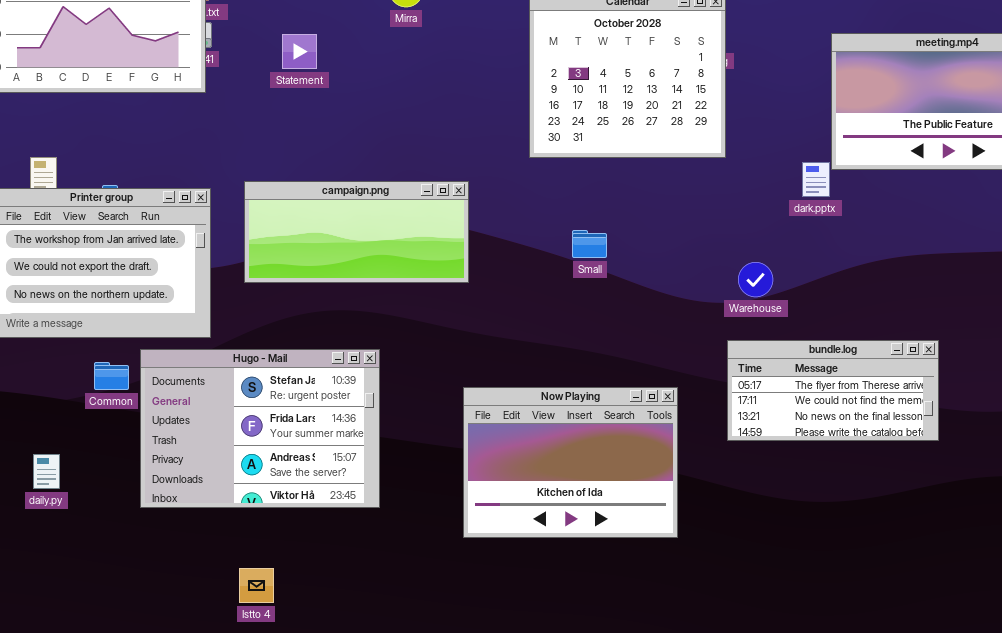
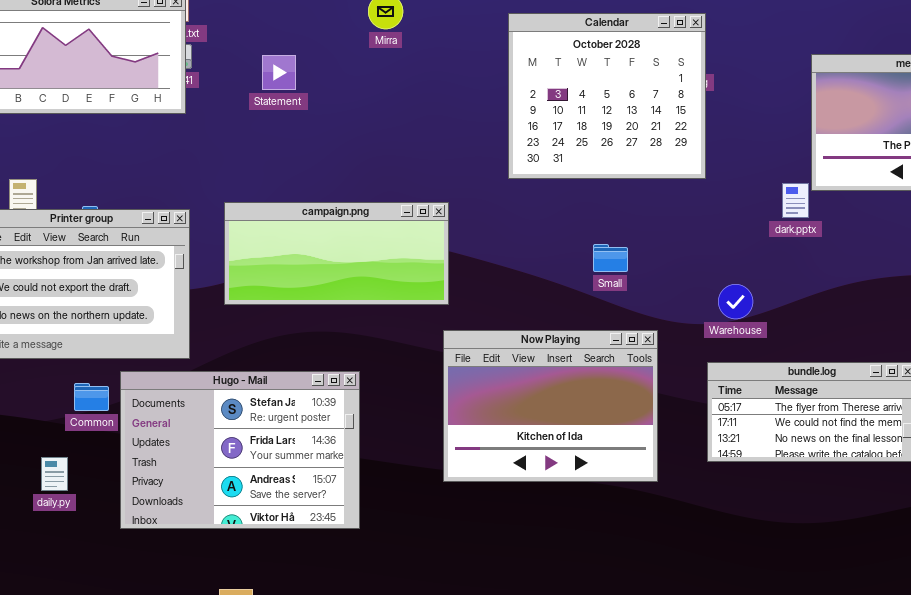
Small: [572,230,607,258] -> [593,244,628,272], moved
Now Playing: [463,387,678,538] -> [443,330,658,482], moved
daily.py: [33,454,60,489] -> [41,457,68,491], moved

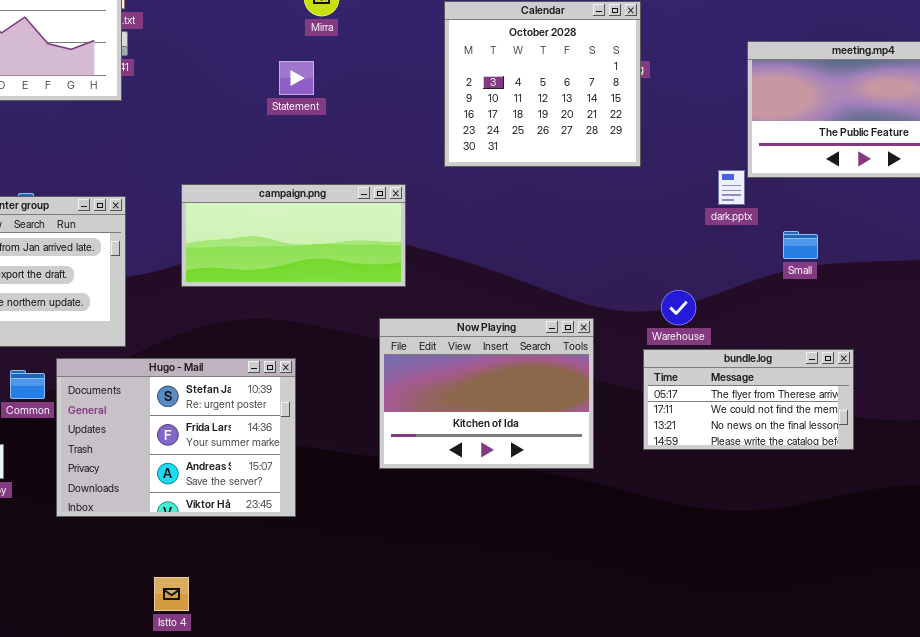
Statement: [262,55,296,90] -> [279,61,314,95], moved
campaign.png: [224,202,449,305] -> [181,184,406,287], moved
Small: [593,244,628,272] -> [783,231,818,259], moved
Warehouse: [718,284,753,319] -> [661,290,696,325], moved

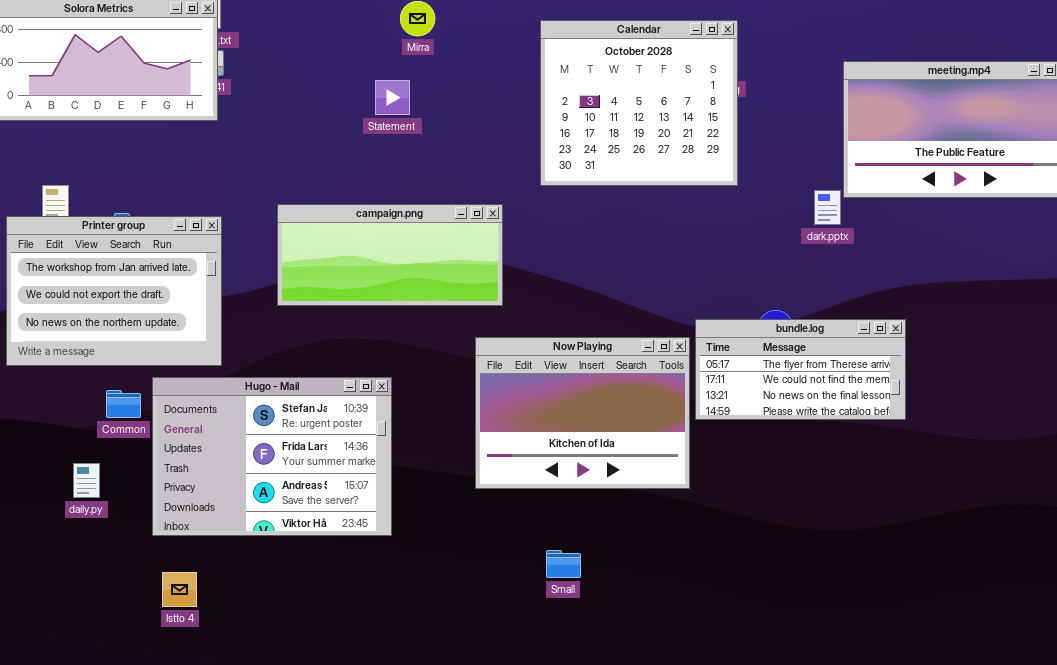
Small: [783,231,818,259] -> [546,550,581,578], moved
bundle.log: [643,349,854,450] -> [695,319,906,420], moved
Istto 4: [154,577,189,611] -> [162,572,197,607], moved

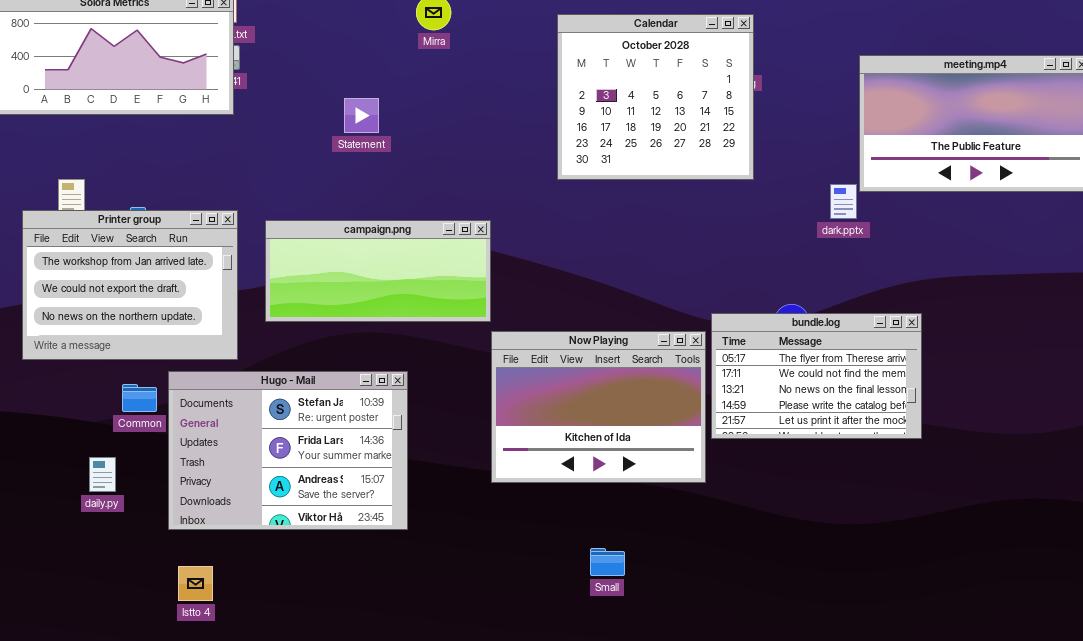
Statement: [375,80,410,115] -> [344,98,379,133], moved
campaign.png: [277,204,503,306] -> [265,220,491,322], moved
bundle.log: [695,319,906,420] -> [711,313,922,439], resized
Small: [546,550,581,578] -> [590,548,625,576], moved

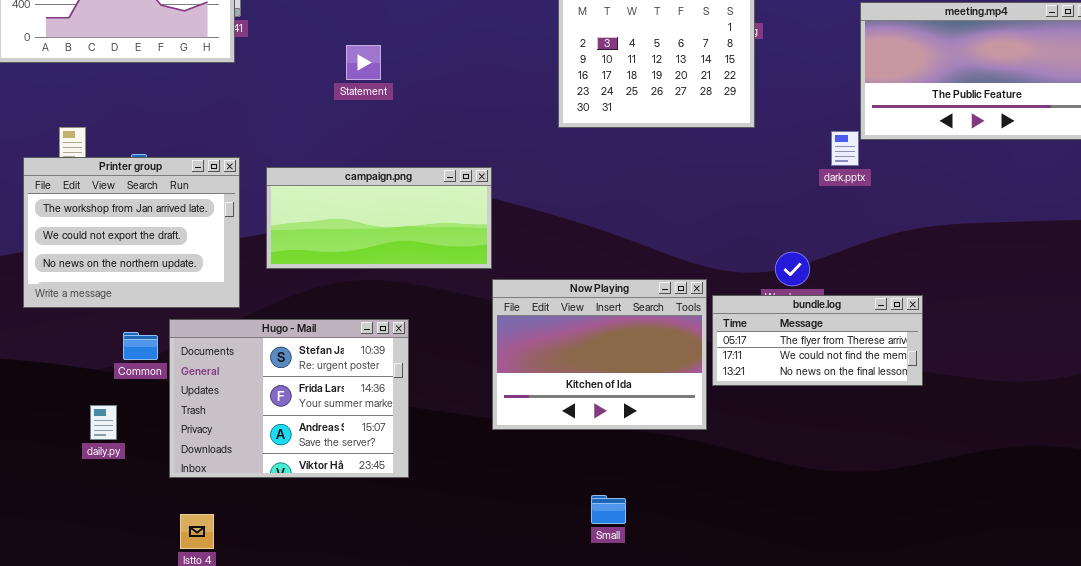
bundle.log: [711,313,922,439] -> [712,295,923,386], resized

